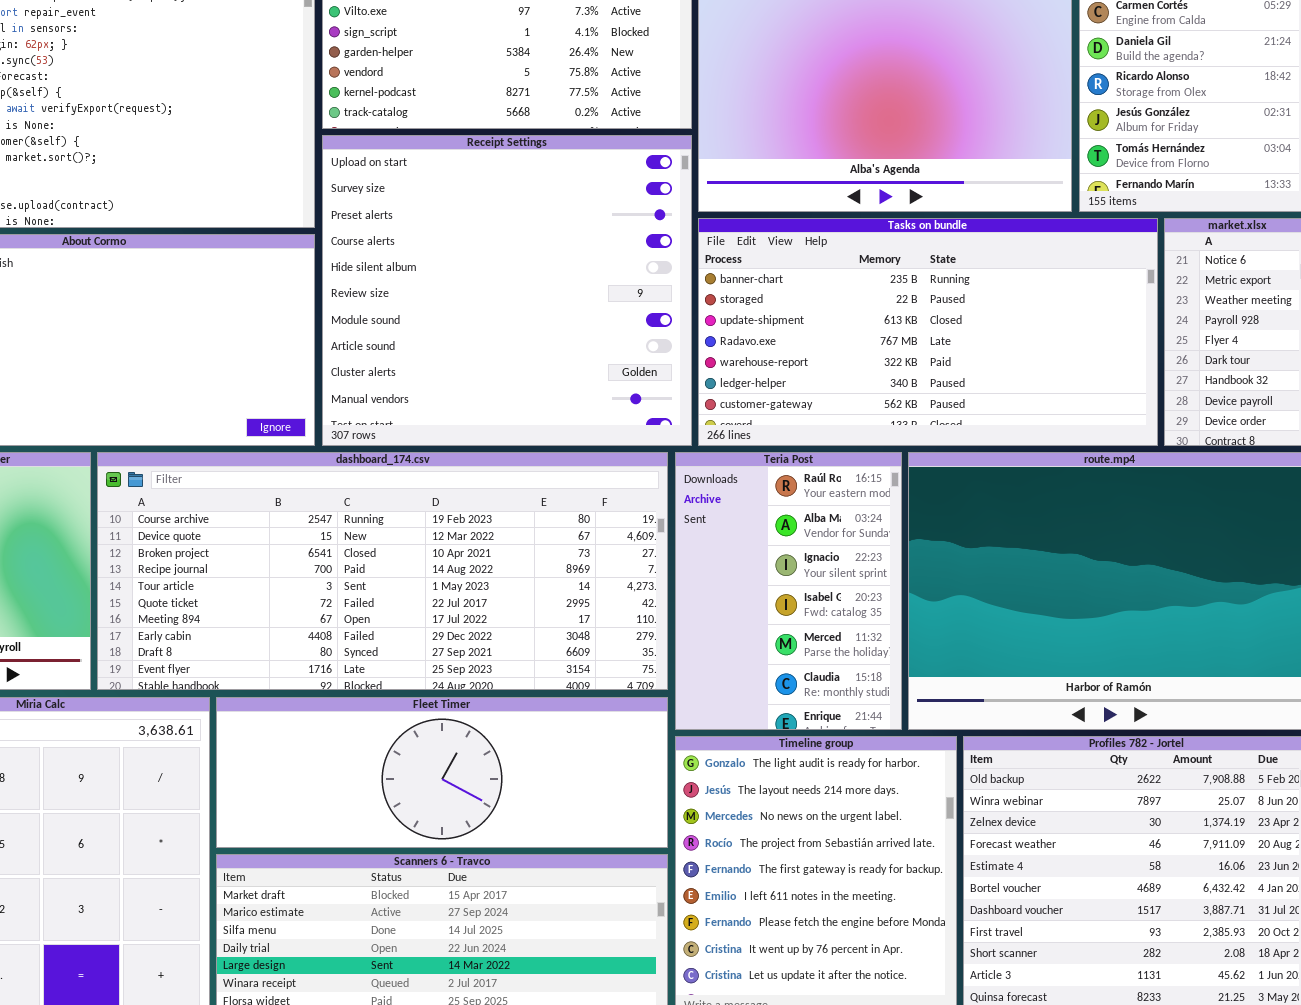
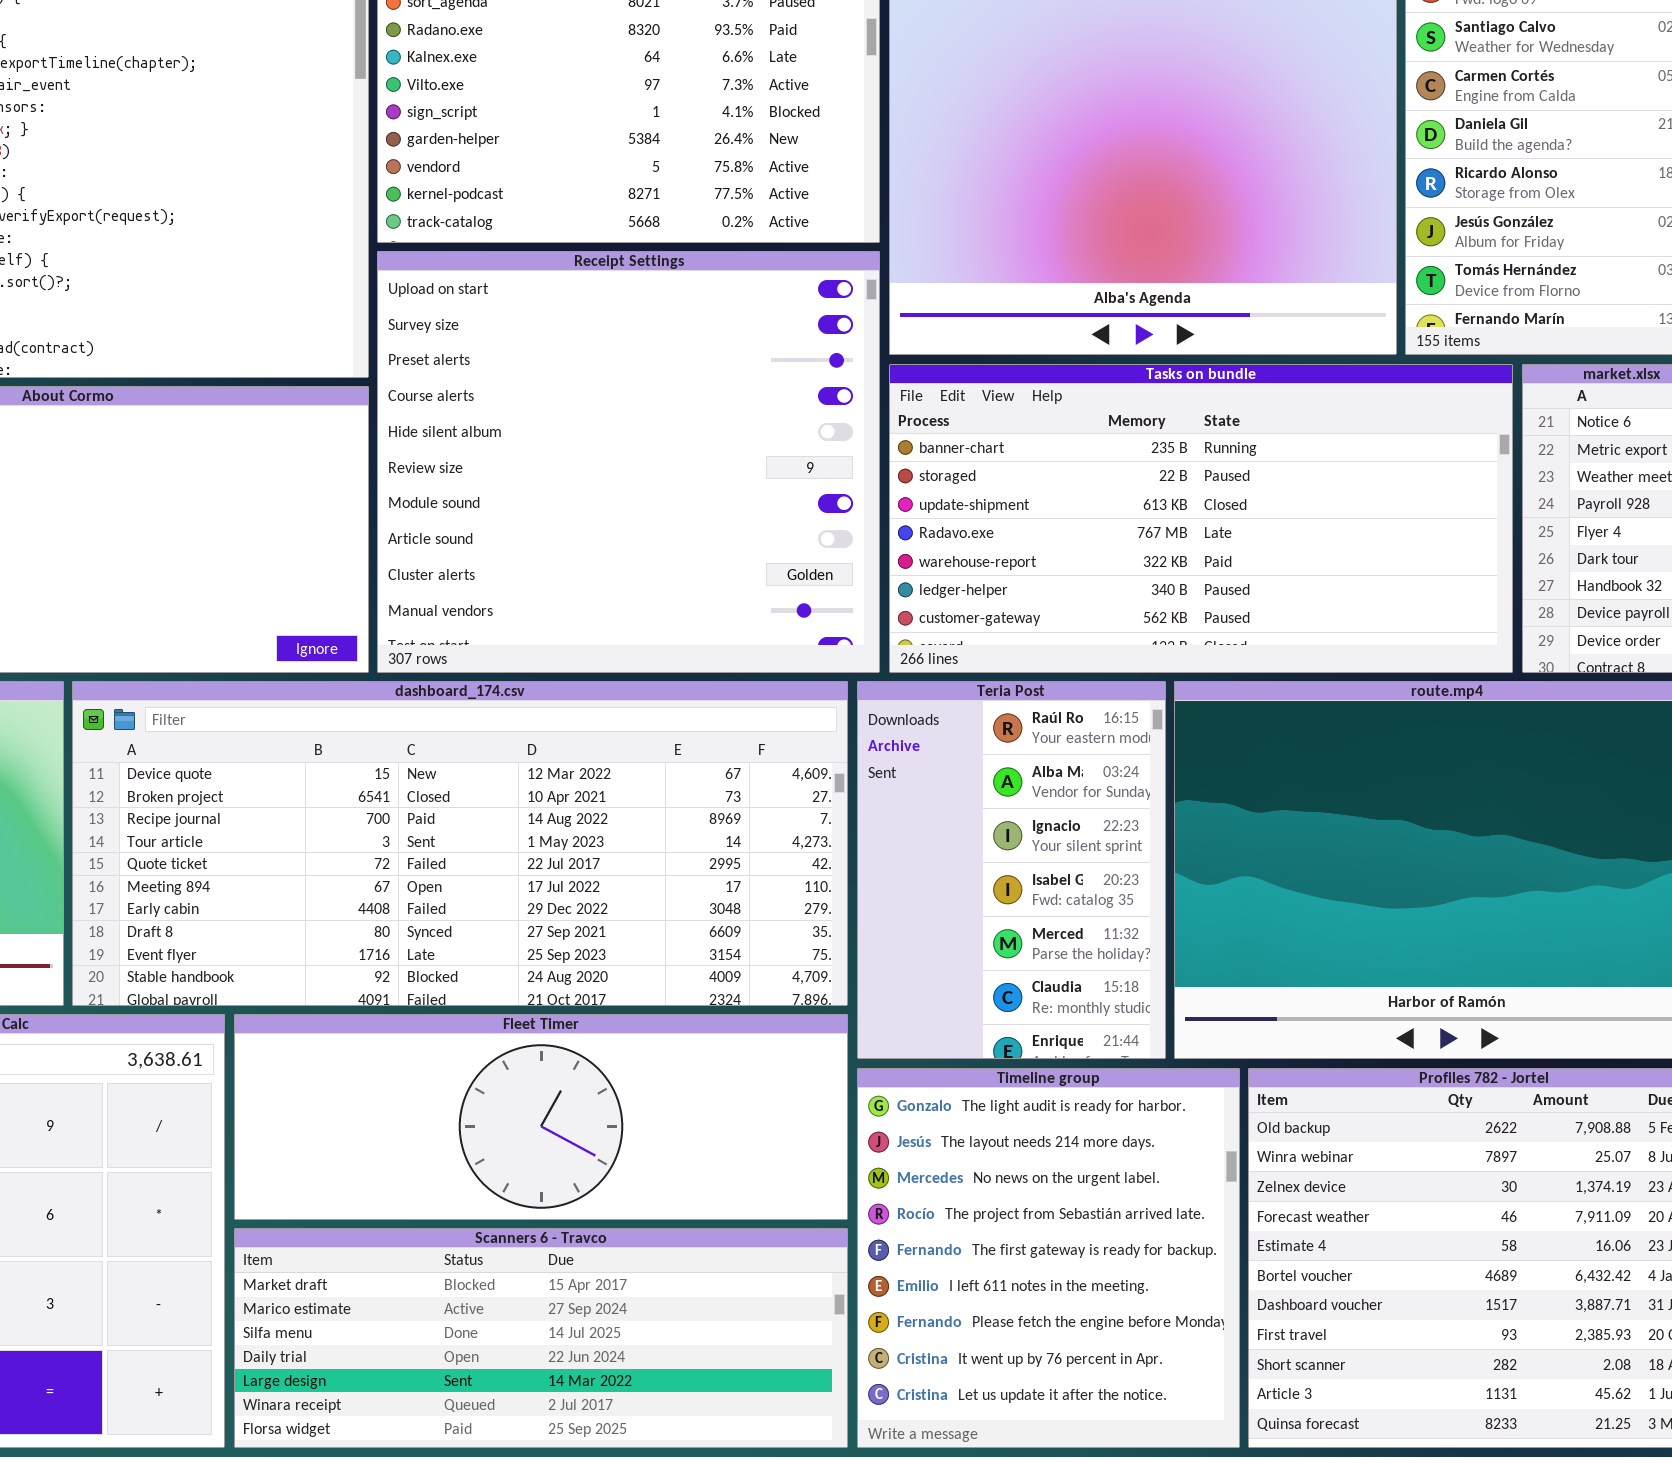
dashboard_174.csv: [97,452,668,690] -> [72,681,848,1006], scrolled down 1 row

